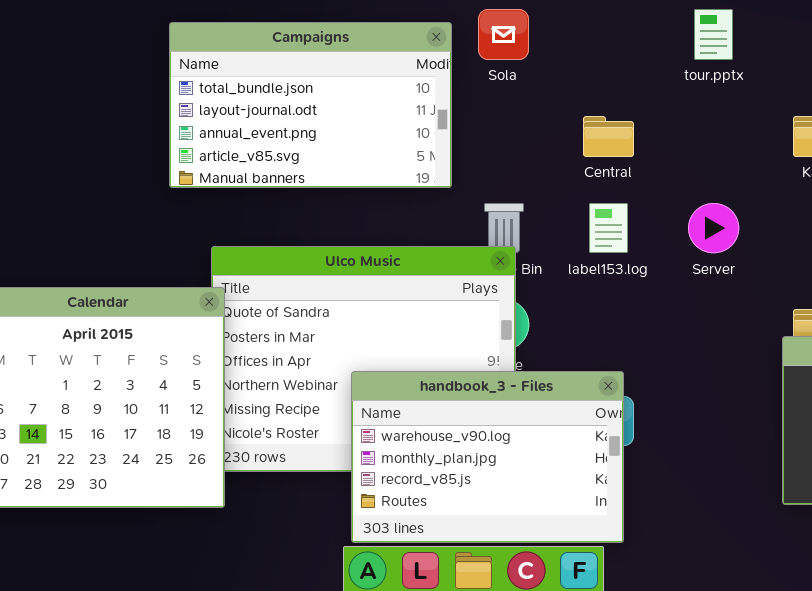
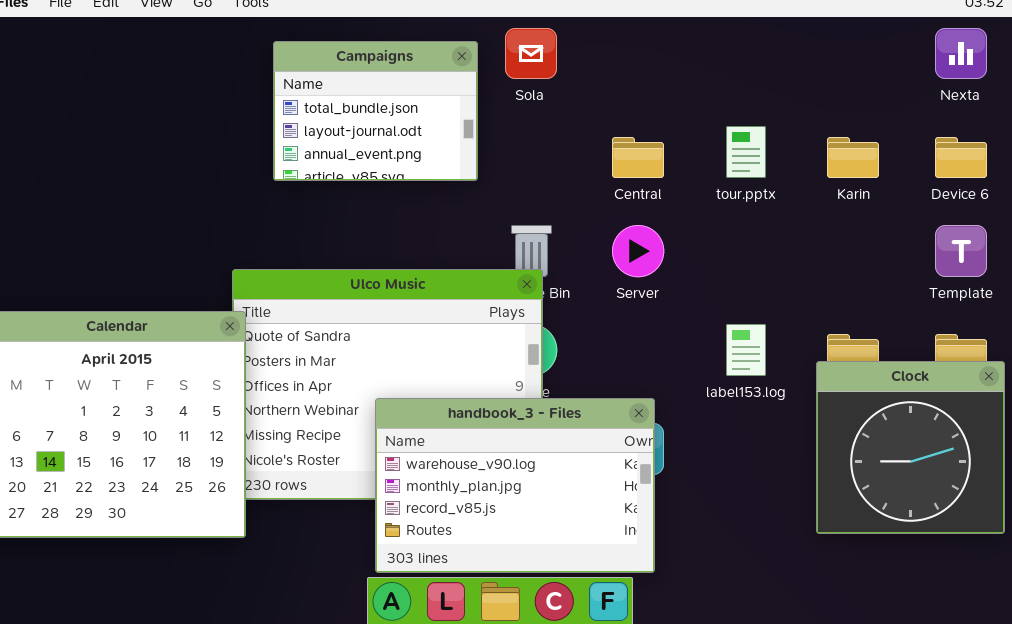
tour.pptx: [694,9,733,60] -> [726,126,766,178], moved
Campaigns: [169,22,452,188] -> [273,41,478,181], resized
label153.log: [589,203,628,253] -> [726,324,766,376], moved
Server: [688,203,739,253] -> [612,225,664,277], moved

